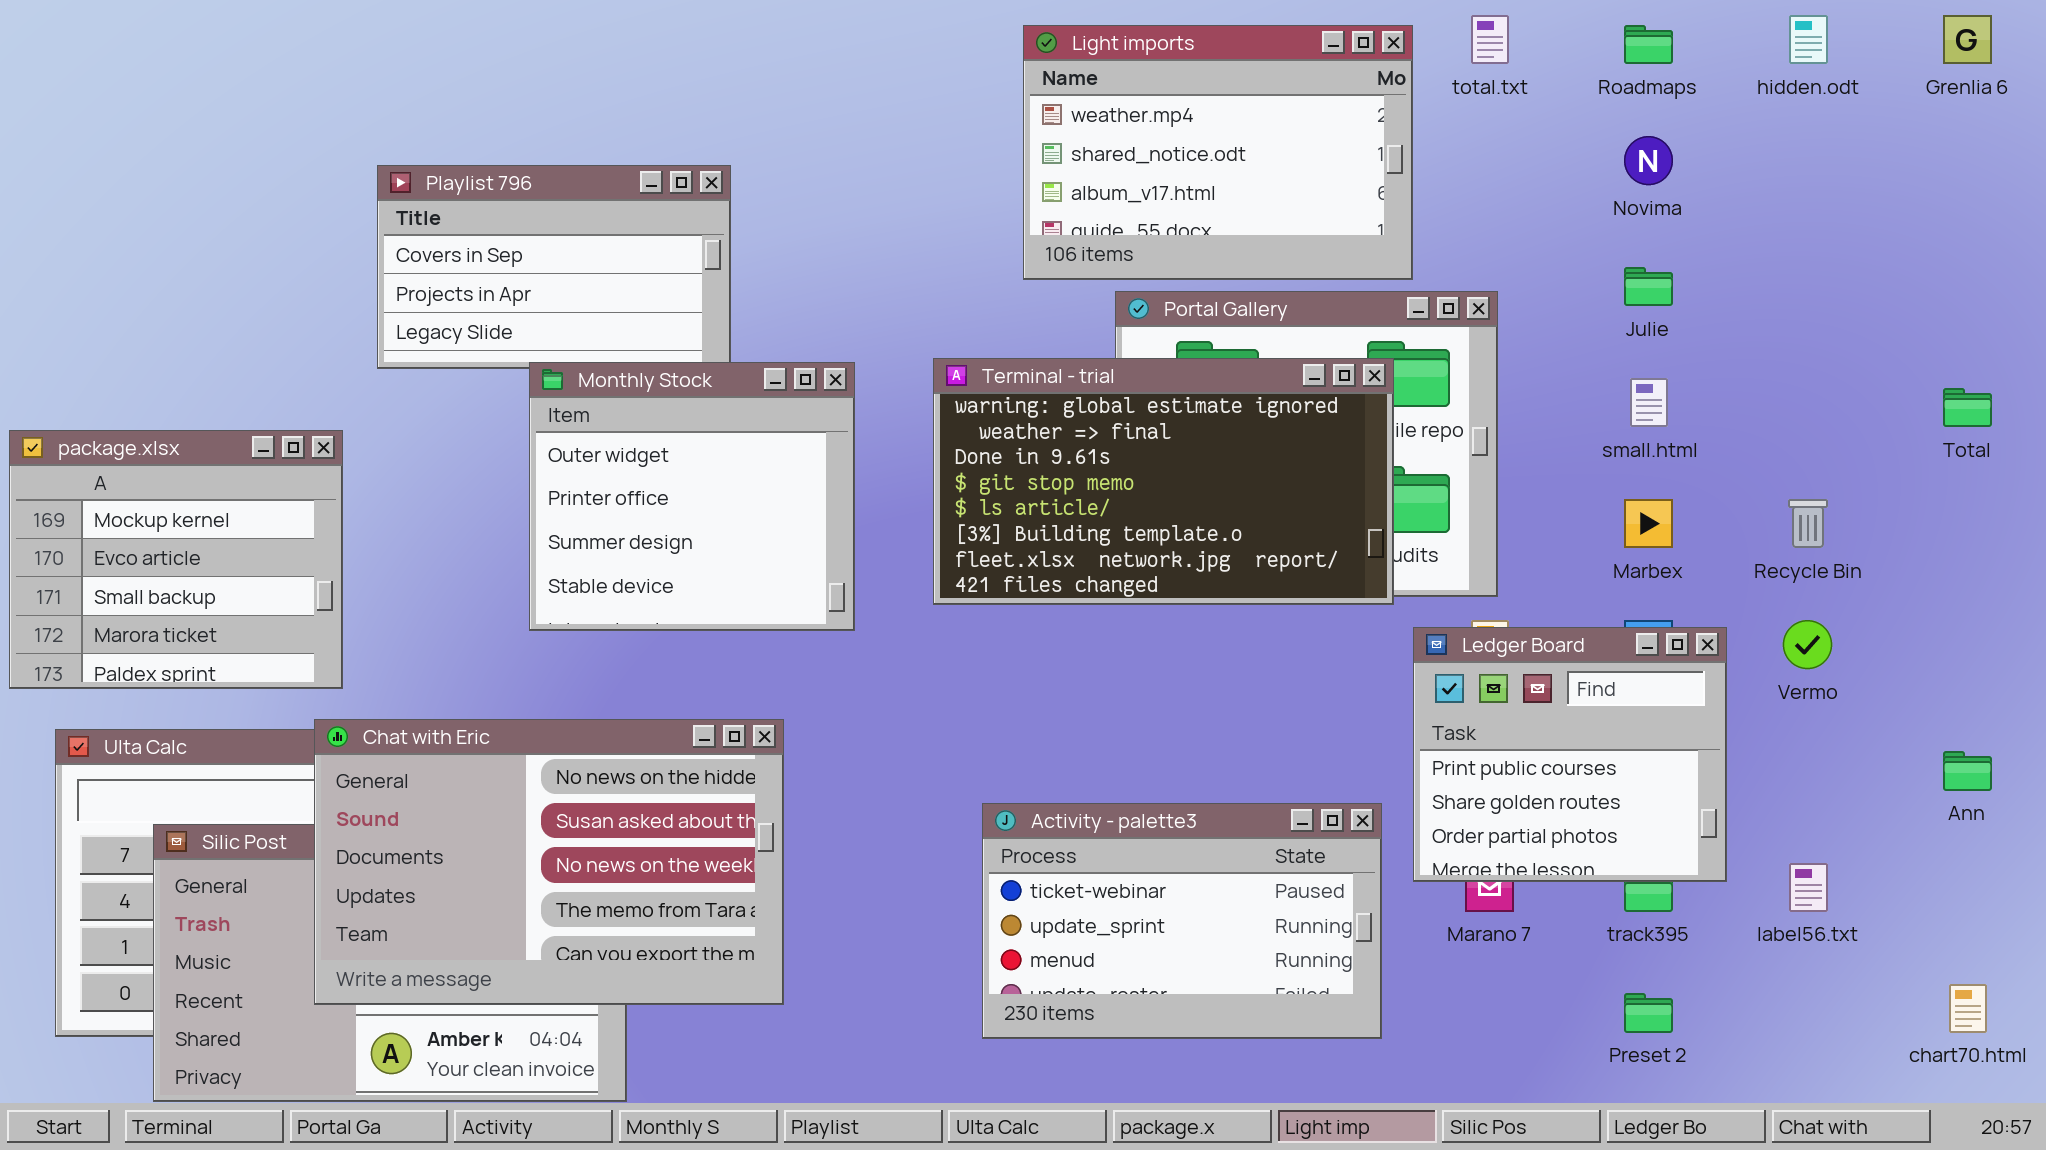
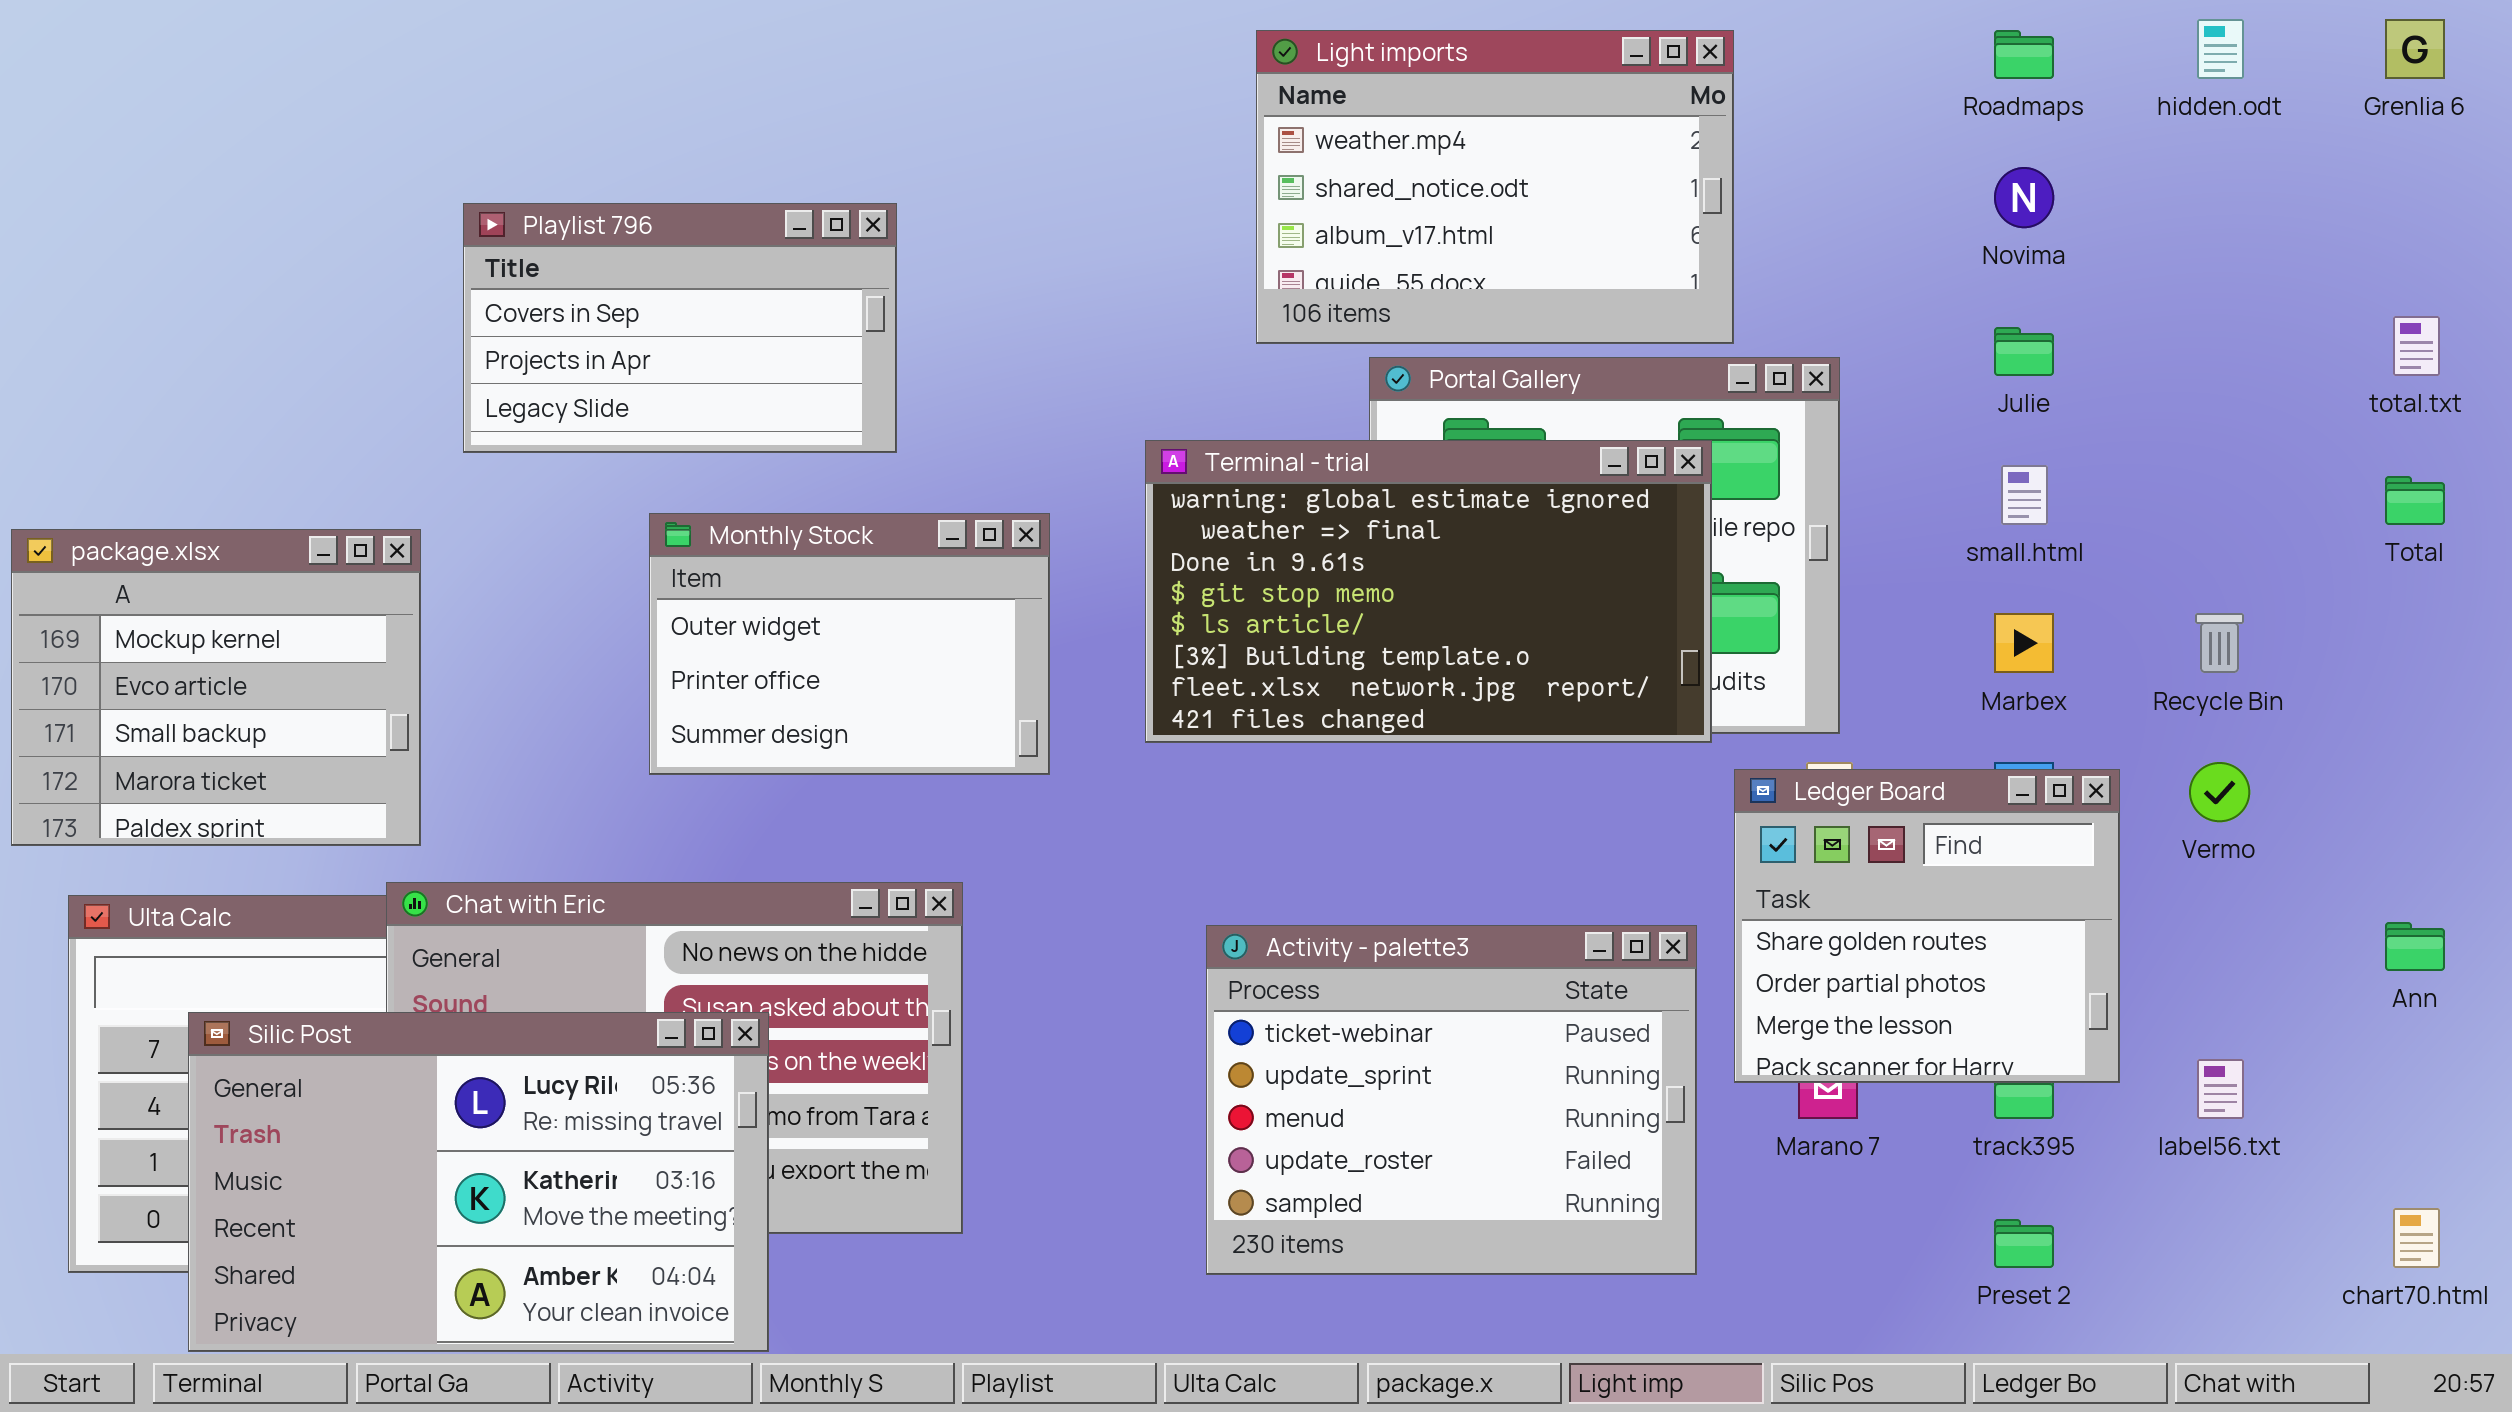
total.txt: [1471,15,1509,64] -> [2393,316,2440,376], moved
Monthly Stock: [529,362,855,631] -> [649,513,1050,775], resized
Ledger Board: [1413,627,1727,882] -> [1734,769,2120,1083], scrolled down 1 row
Activity - palette3: [982,803,1382,1039] -> [1206,925,1697,1275], resized
Silic Post: [153,824,627,1102] -> [188,1012,769,1352], raised

